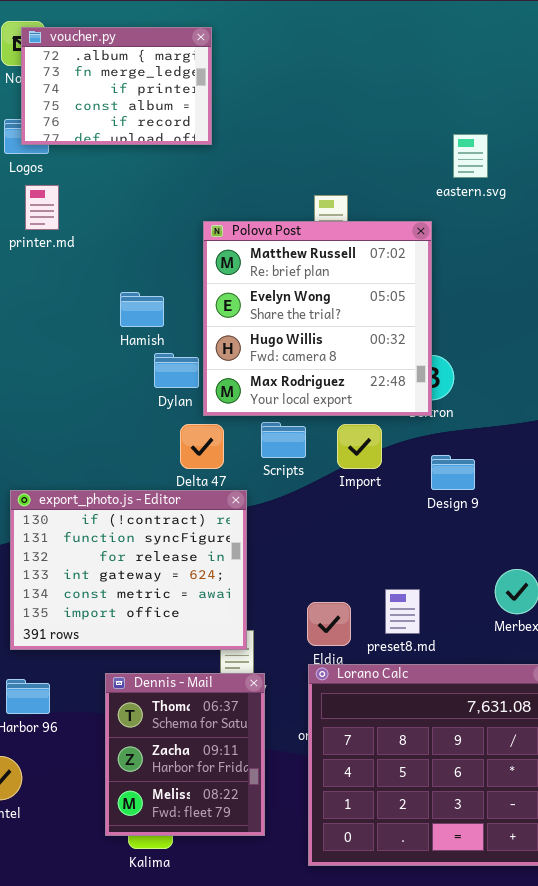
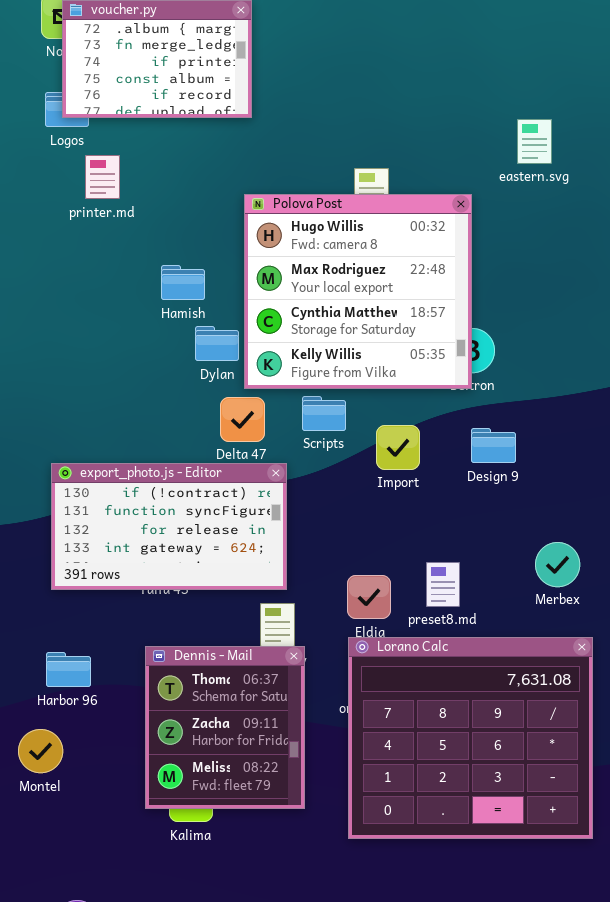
eastern.svg: [453,134,488,178] -> [517,119,552,164], moved
printer.md: [25,185,59,230] -> [85,155,120,199], moved
Polova Post: [203,221,432,416] -> [244,194,472,389], scrolled down 2 rows
Import: [337,424,382,469] -> [376,425,420,470], moved
export_photo.js - Editor: [10,490,247,650] -> [51,463,287,590], resized

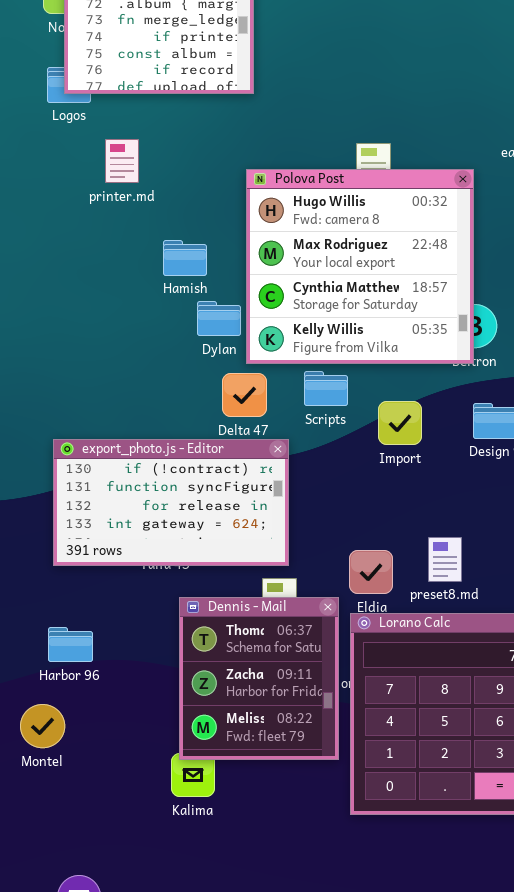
printer.md: [85,155,120,199] -> [105,139,139,183], moved
Dennis - Mail: [145,646,305,809] -> [179,597,339,760], moved

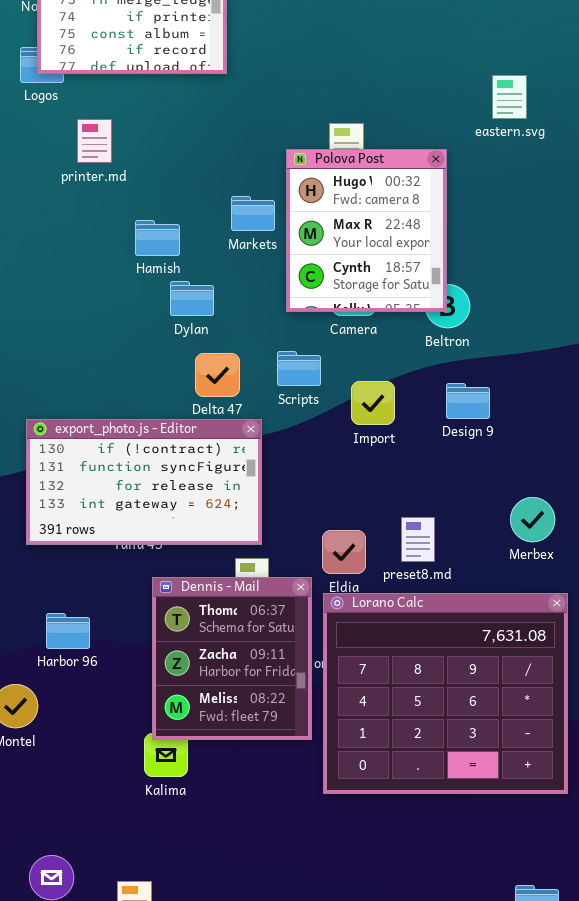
Polova Post: [246,169,474,364] -> [286,149,447,312], resized
Harbor 96: [48,627,93,662] -> [46,613,90,649], moved

